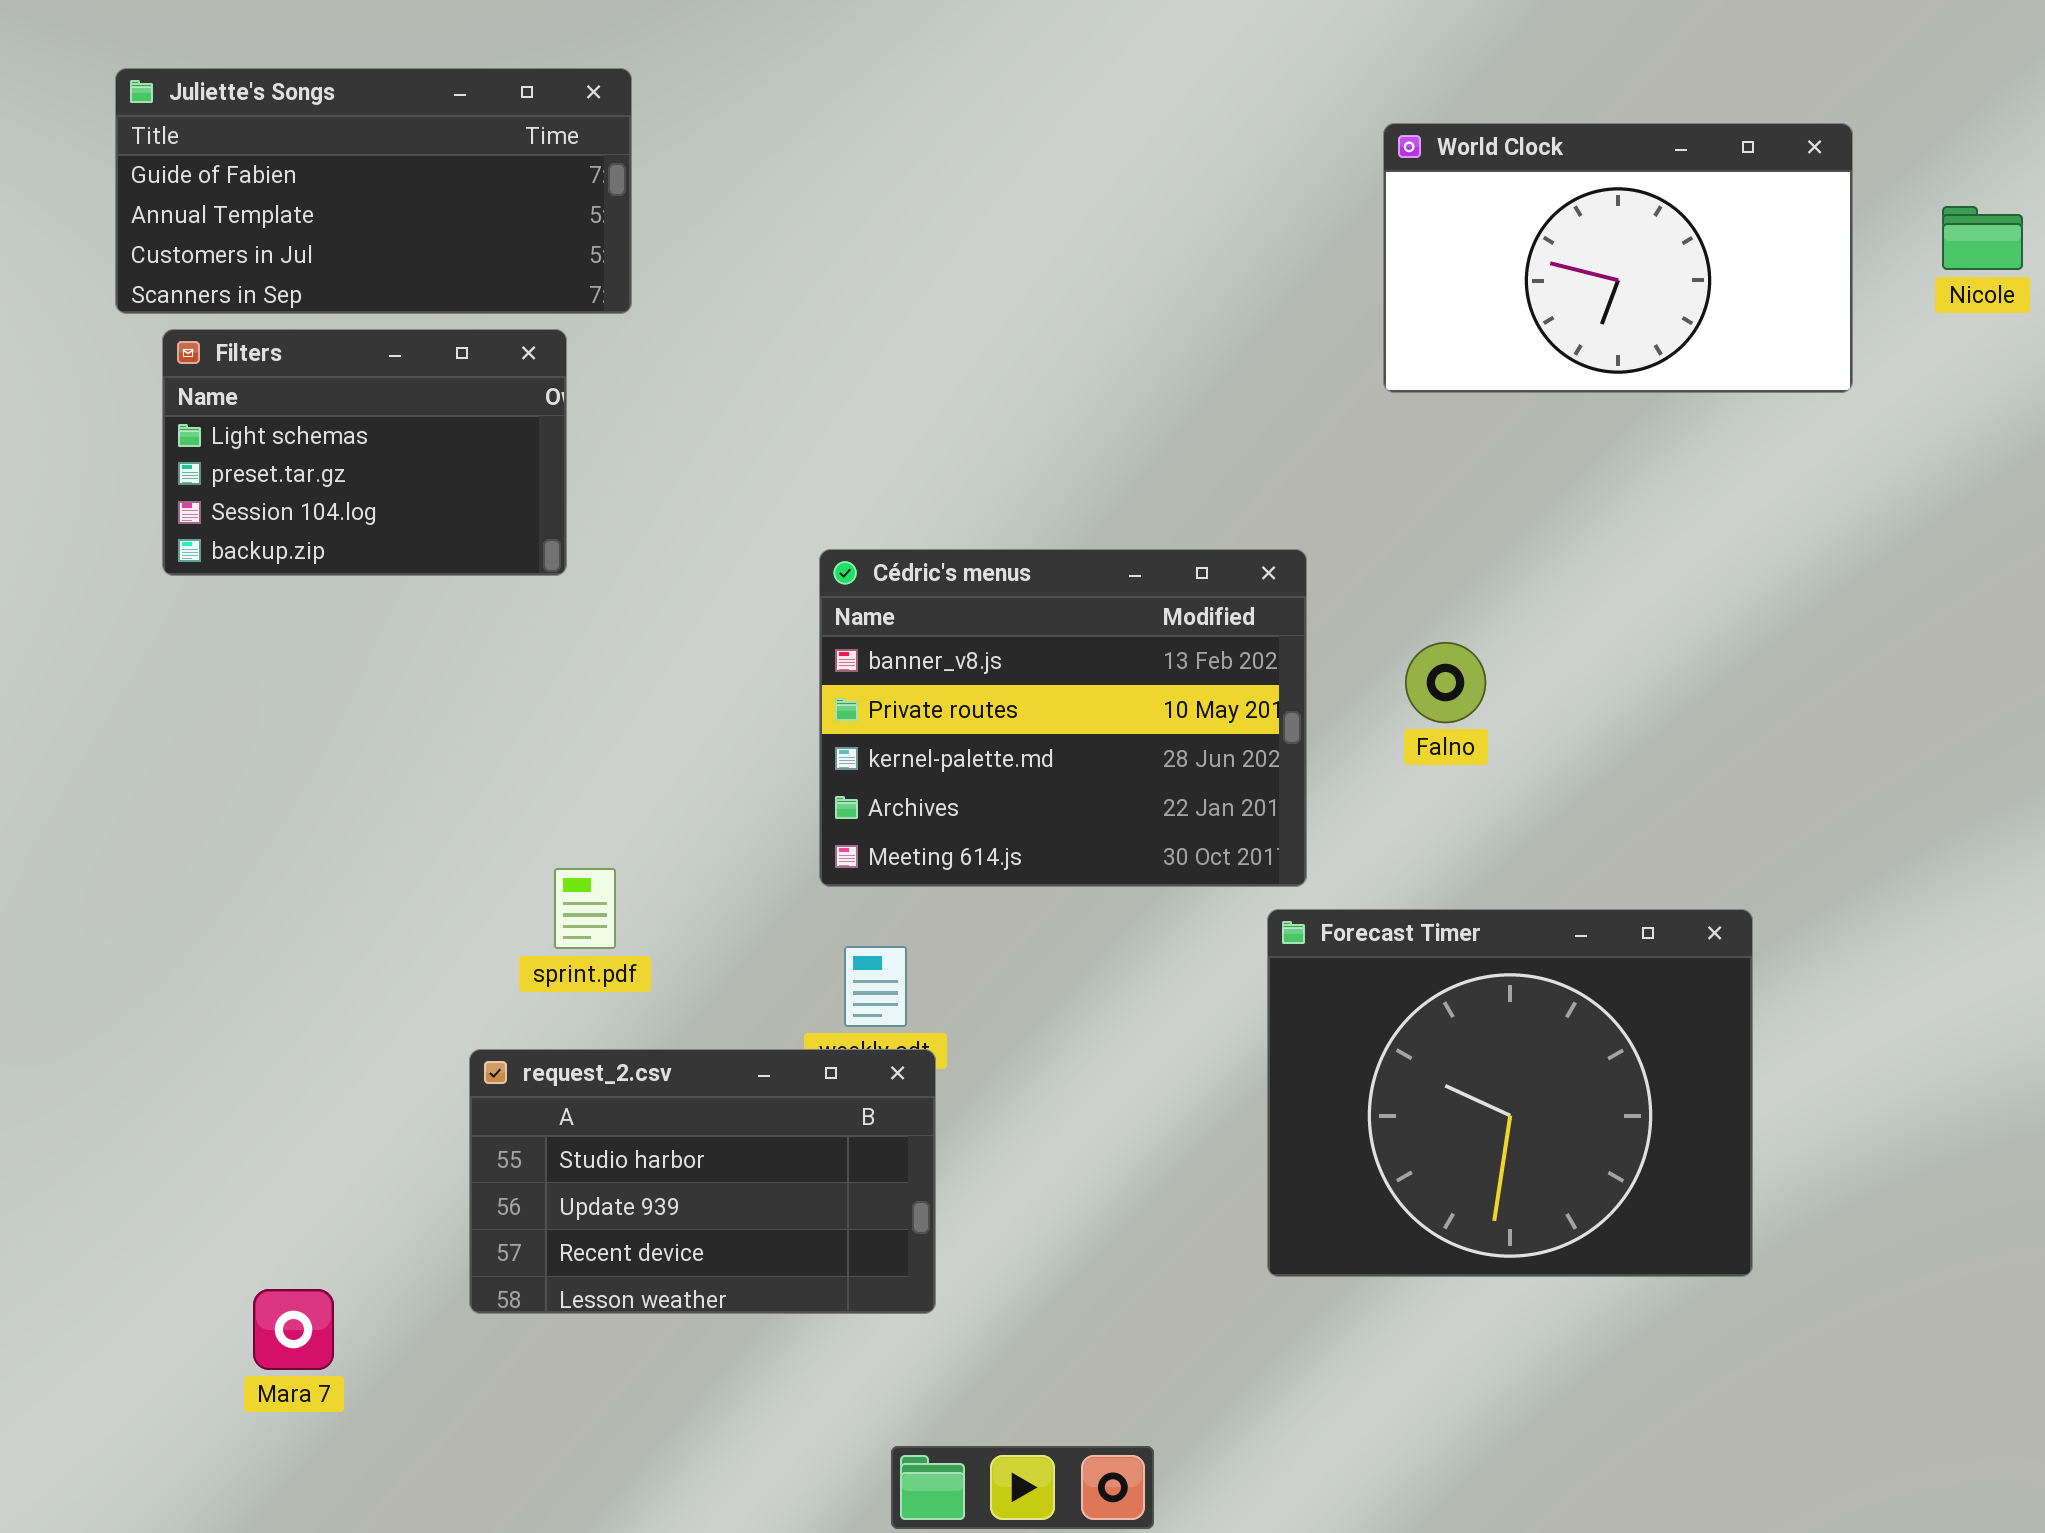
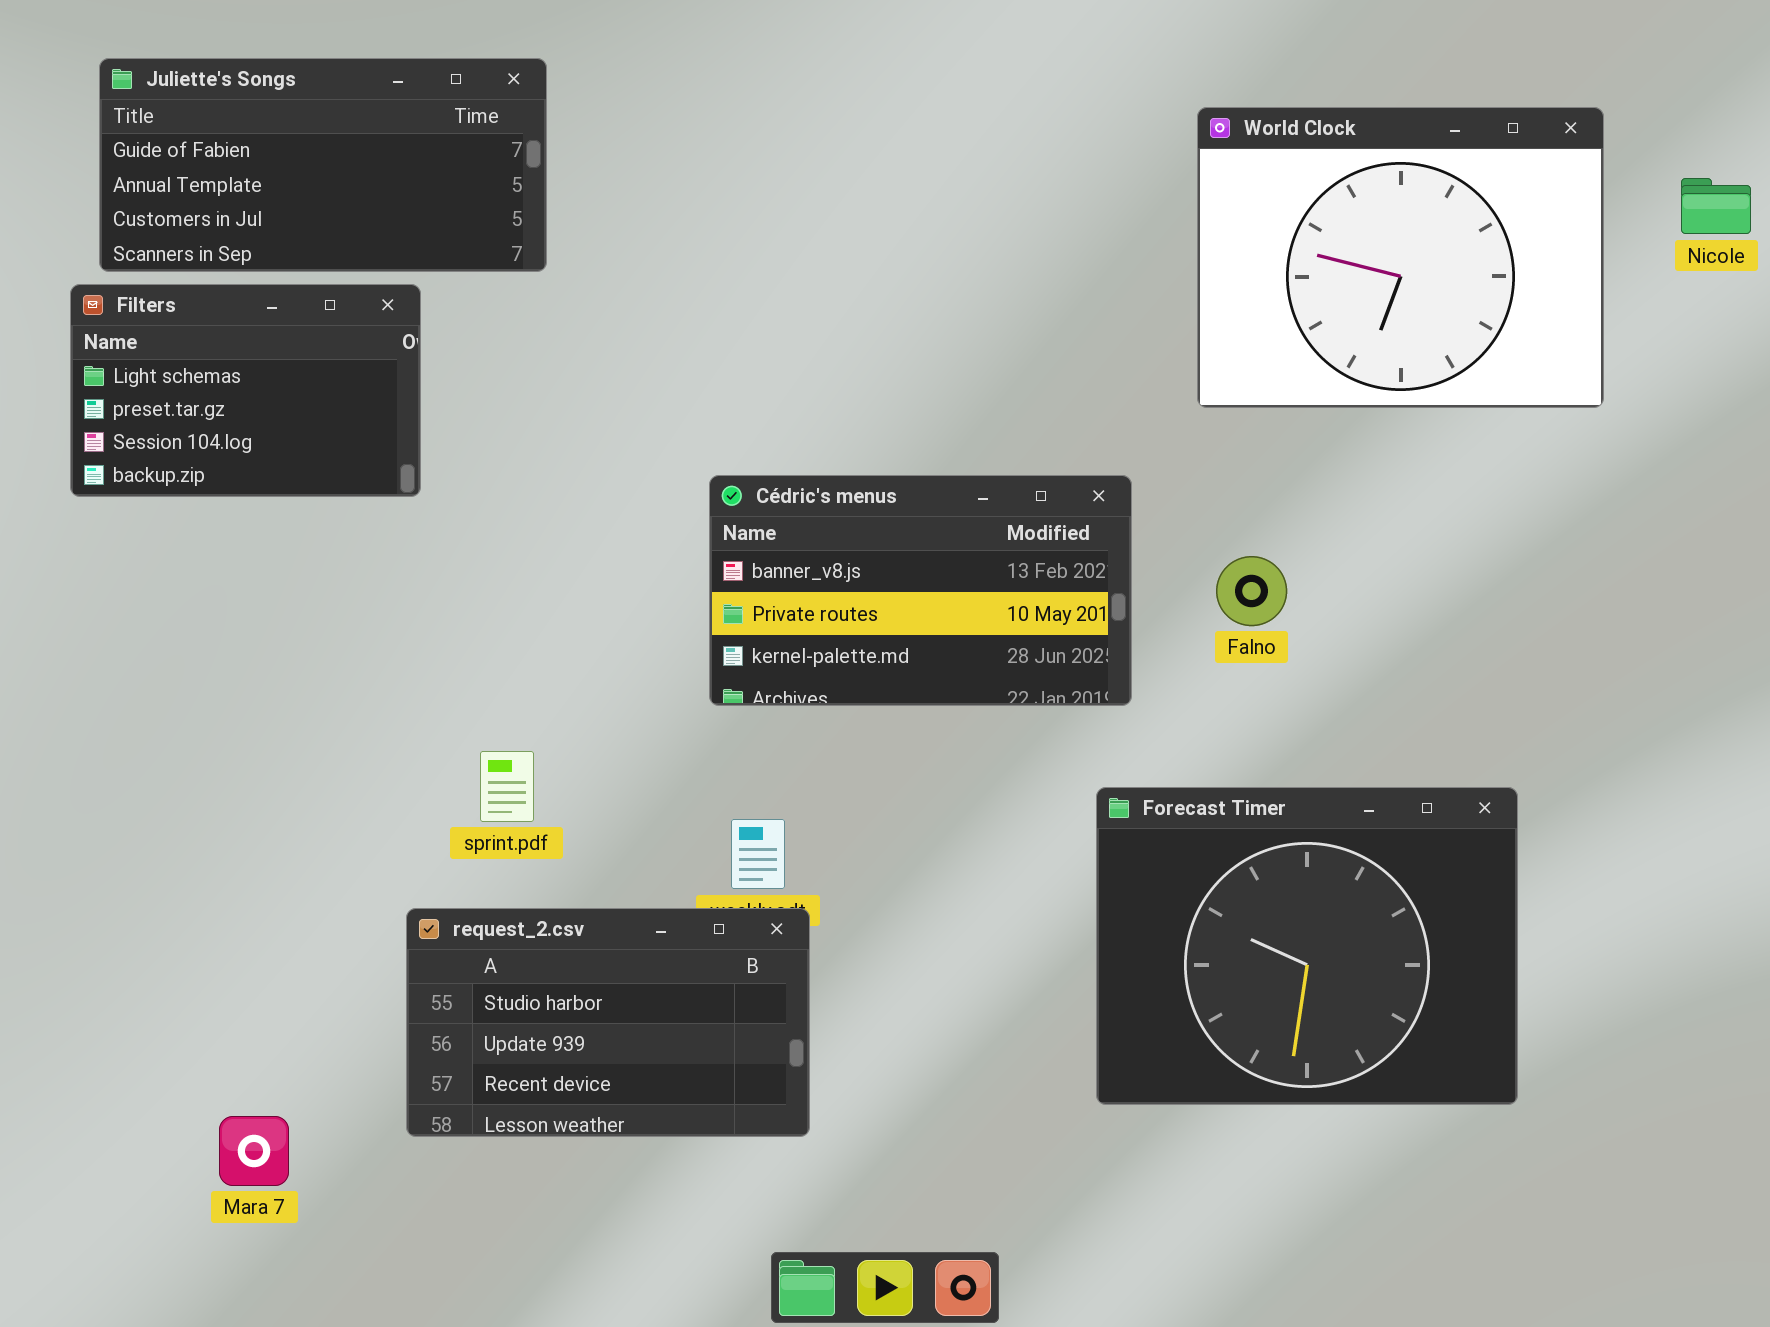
World Clock: [1383,123,1853,393] -> [1197,107,1604,408], resized
Filters: [162,329,567,576] -> [70,284,421,497], moved
Cédric's menus: [819,549,1307,887] -> [709,475,1132,706], resized

